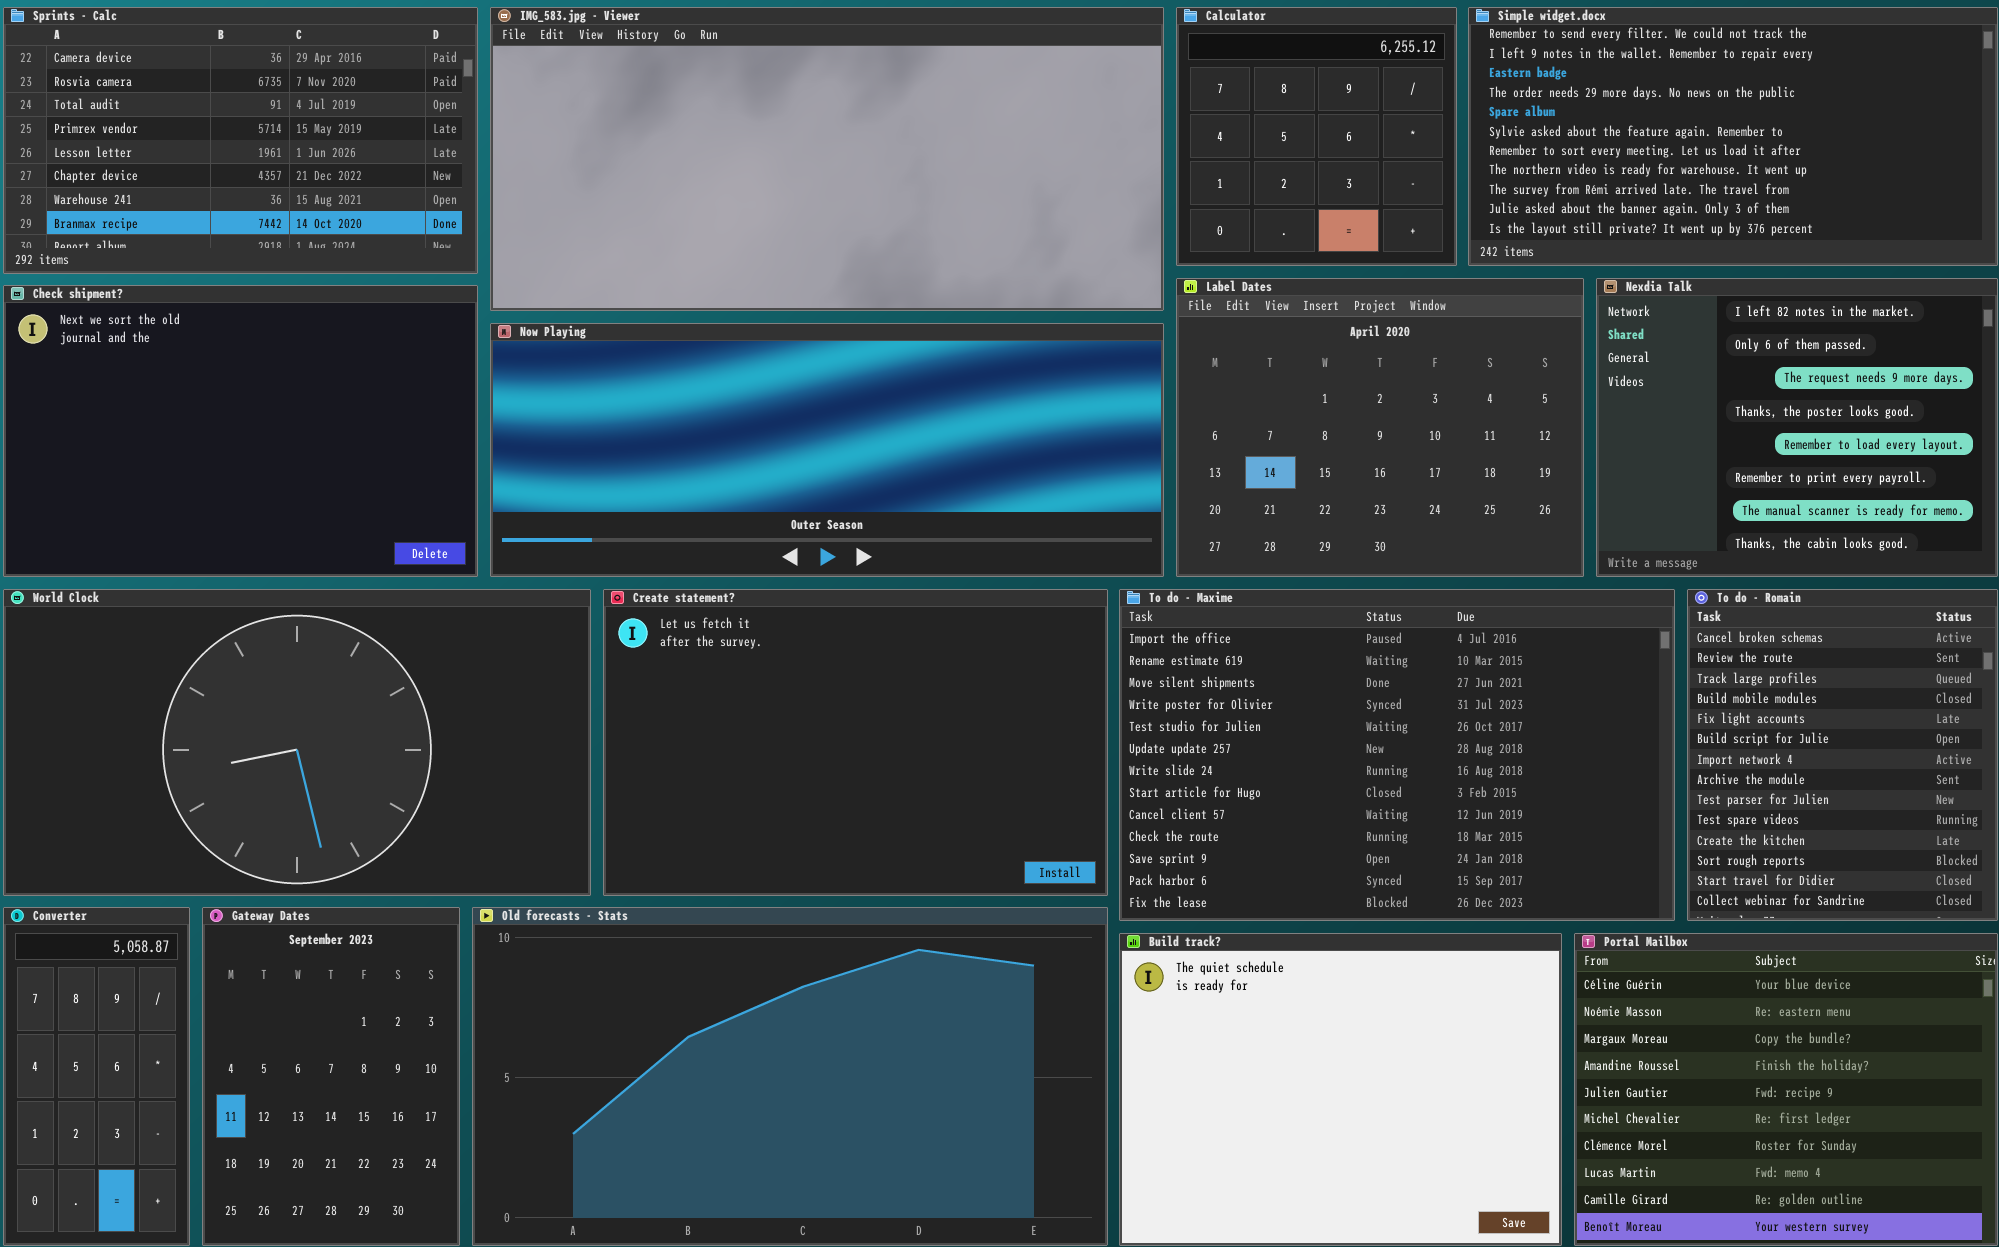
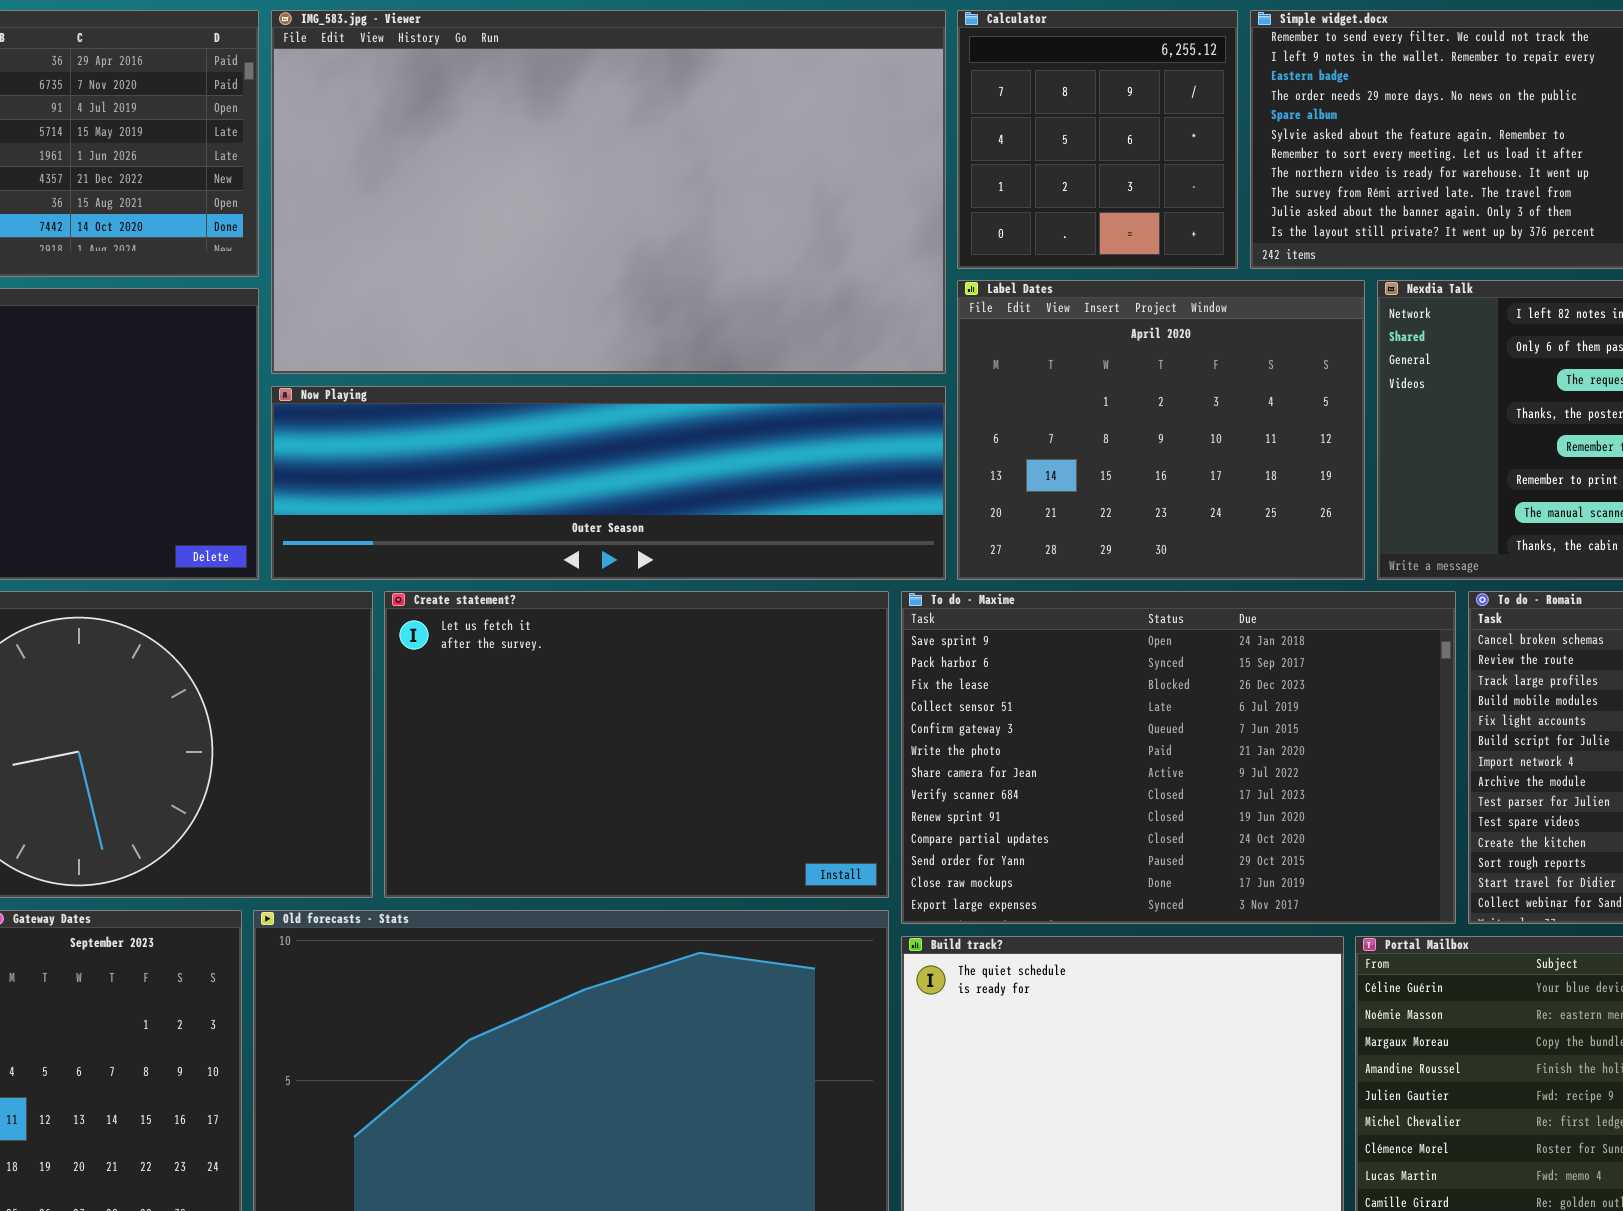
IMG_583.jpg - Viewer: [490,7,1164,311] -> [271,10,946,374], resized
Now Playing: [490,323,1164,577] -> [271,386,946,580], resized
To do - Maxime: [1119,589,1675,921] -> [901,591,1456,924], scrolled down 10 rows

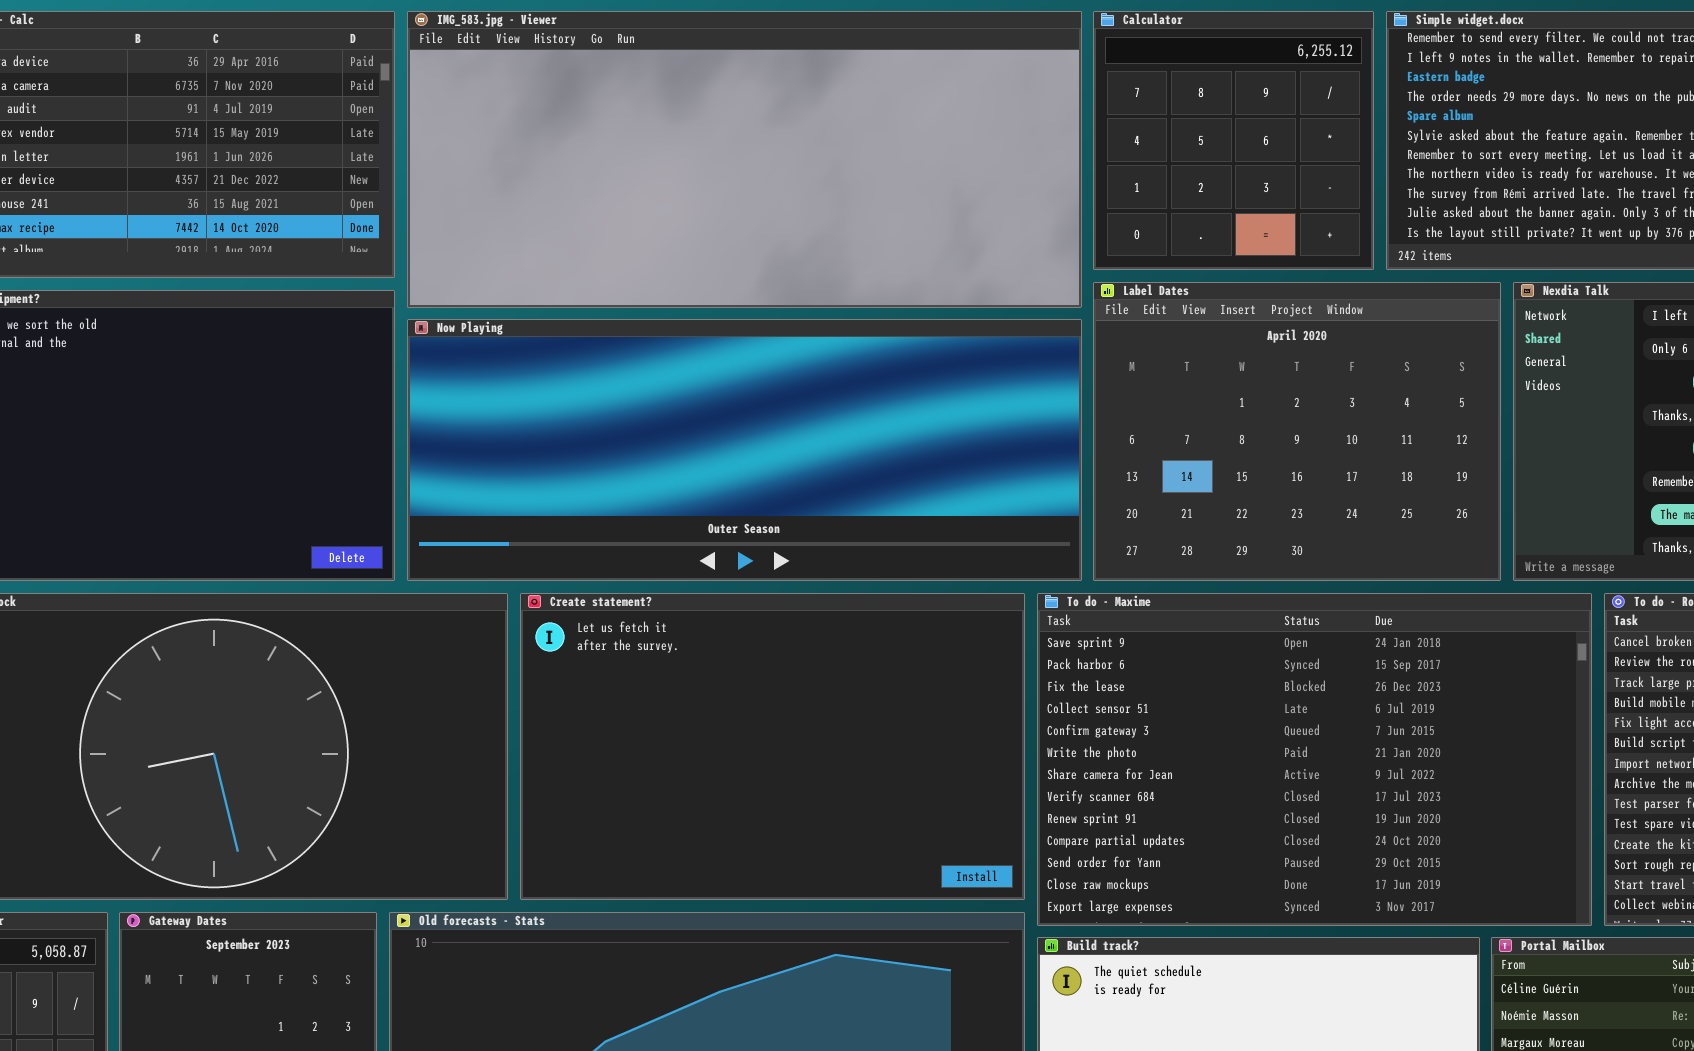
IMG_583.jpg - Viewer: [271,10,946,374] -> [407,11,1082,308], resized
Now Playing: [271,386,946,580] -> [407,319,1082,581], resized

